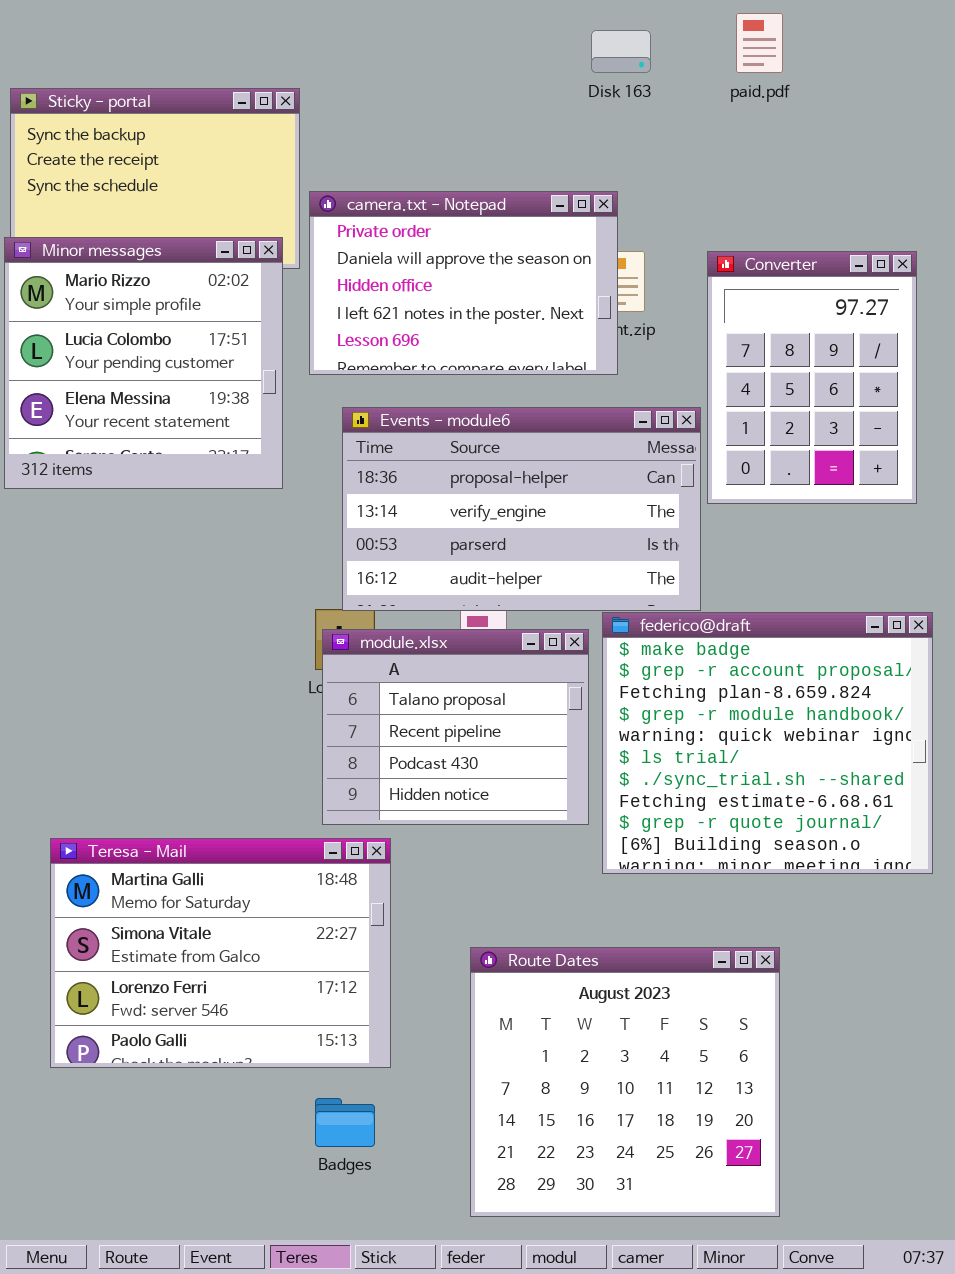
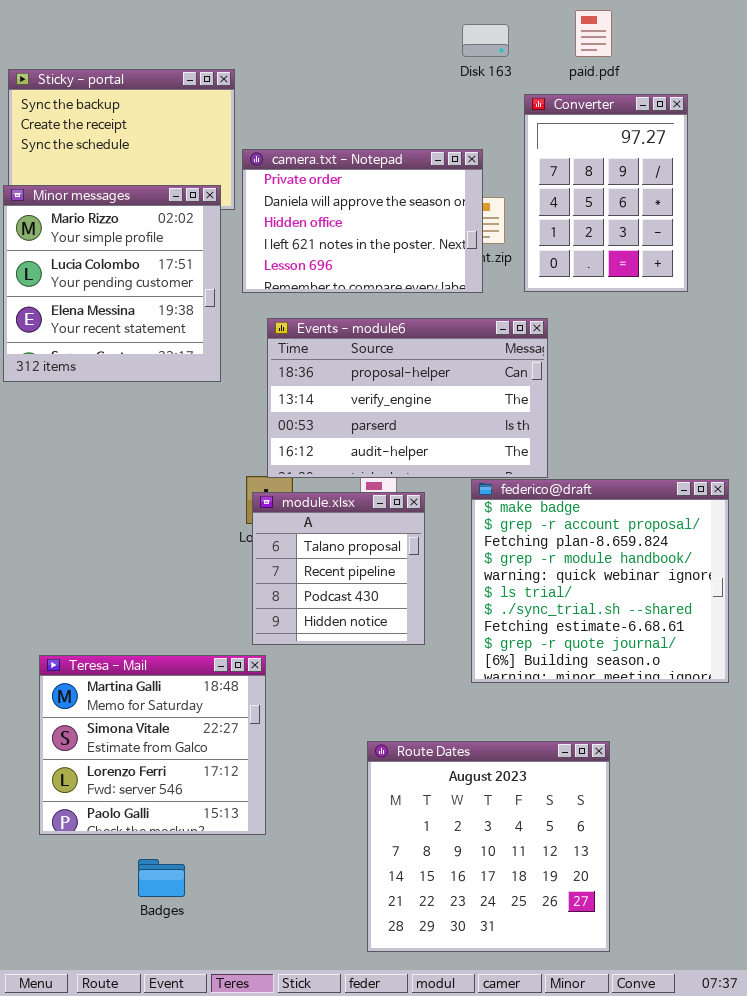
Converter: [707,251,917,504] -> [524,94,688,292], moved
module.xlsx: [322,629,589,825] -> [252,492,425,645], resized
Teresa - Mail: [50,838,391,1068] -> [39,655,266,835], resized
Badges: [315,1098,375,1147] -> [138,859,185,897], moved

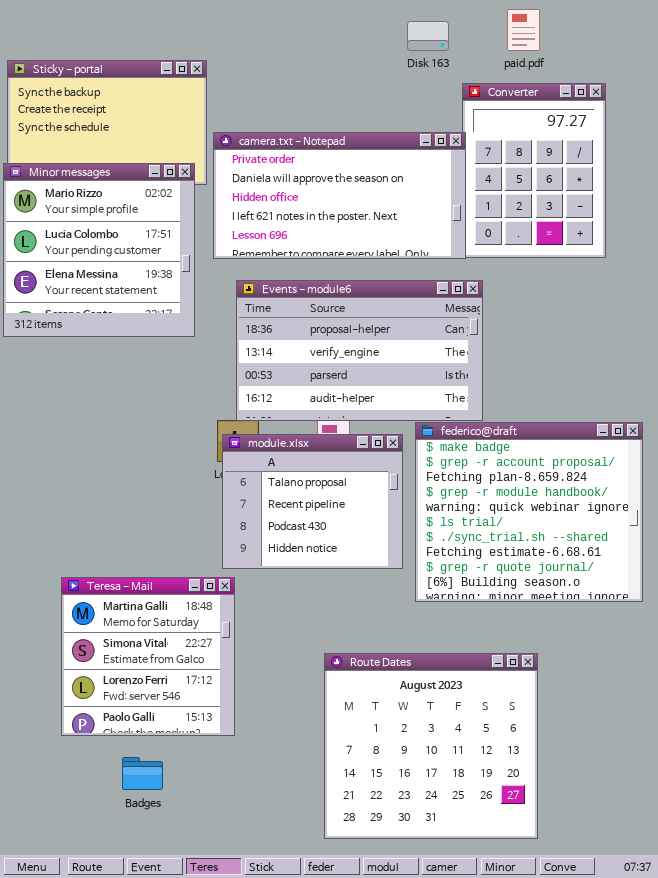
camera.txt - Notepad: [242,149,483,293] -> [213,132,466,259], resized
module.xlsx: [252,492,425,645] -> [222,434,403,569], resized
Teresa - Mail: [39,655,266,835] -> [61,577,235,736], resized

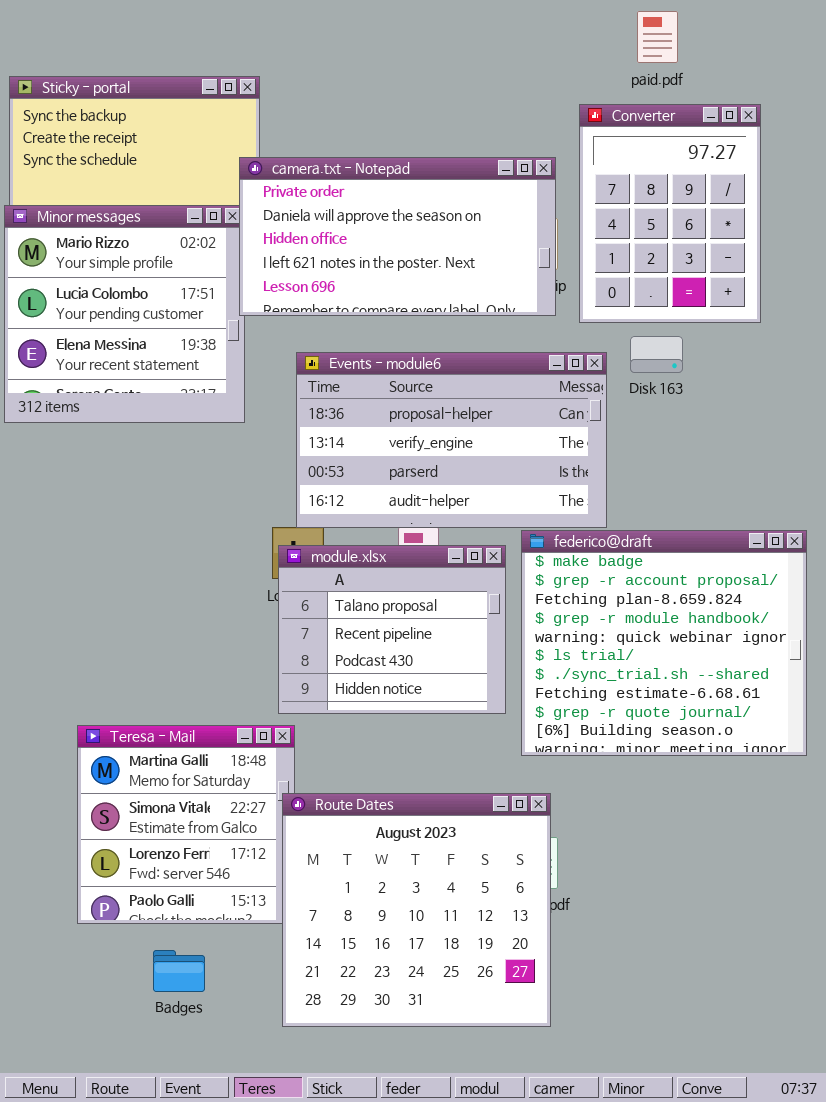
Disk 163: [407,21,449,51] -> [630,336,683,373], moved
camera.txt - Notepad: [213,132,466,259] -> [239,157,556,316], moved
Route Dates: [324,653,538,839] -> [282,793,551,1027], moved

